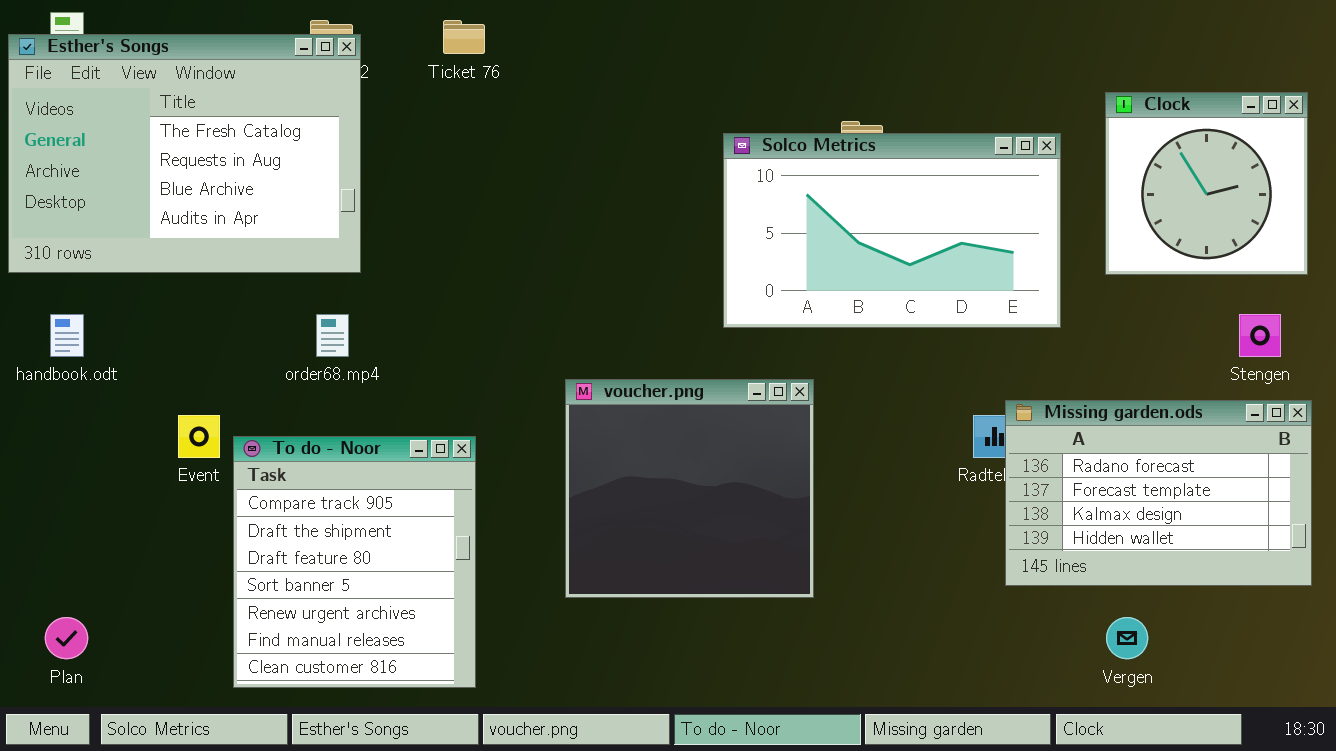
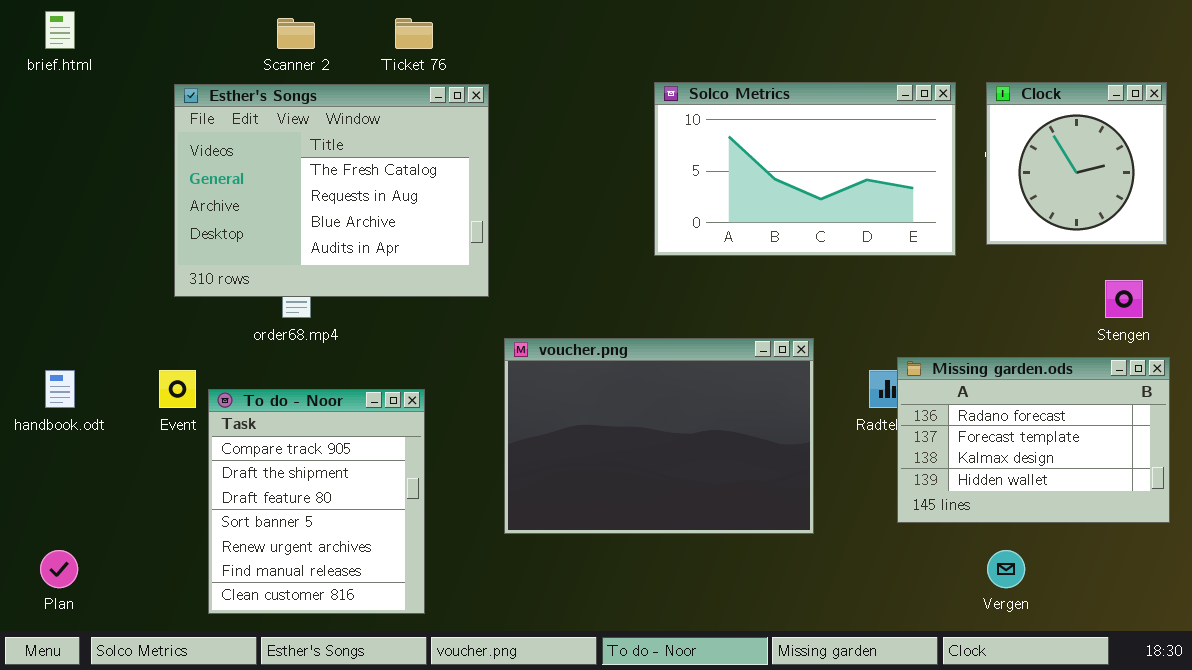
Esther's Songs: [8,34,361,273] -> [174,84,489,297], moved
Solco Metrics: [723,133,1061,328] -> [654,82,956,256], moved
handbook.odt: [50,314,84,357] -> [45,370,75,408], moved
voucher.png: [565,379,814,598] -> [504,338,814,534], resized

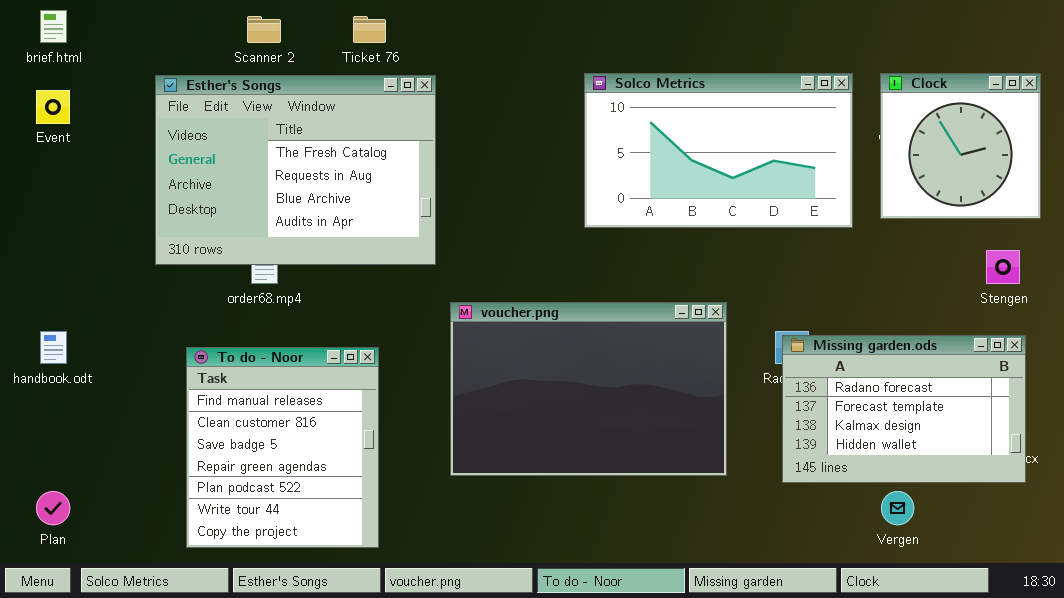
Missing garden.ods: [897,357,1170,523] -> [782,335,1026,483], moved
Event: [159,370,196,408] -> [36,90,70,124], moved
To do - Noor: [208,389,425,614] -> [186,347,379,548], scrolled down 5 rows

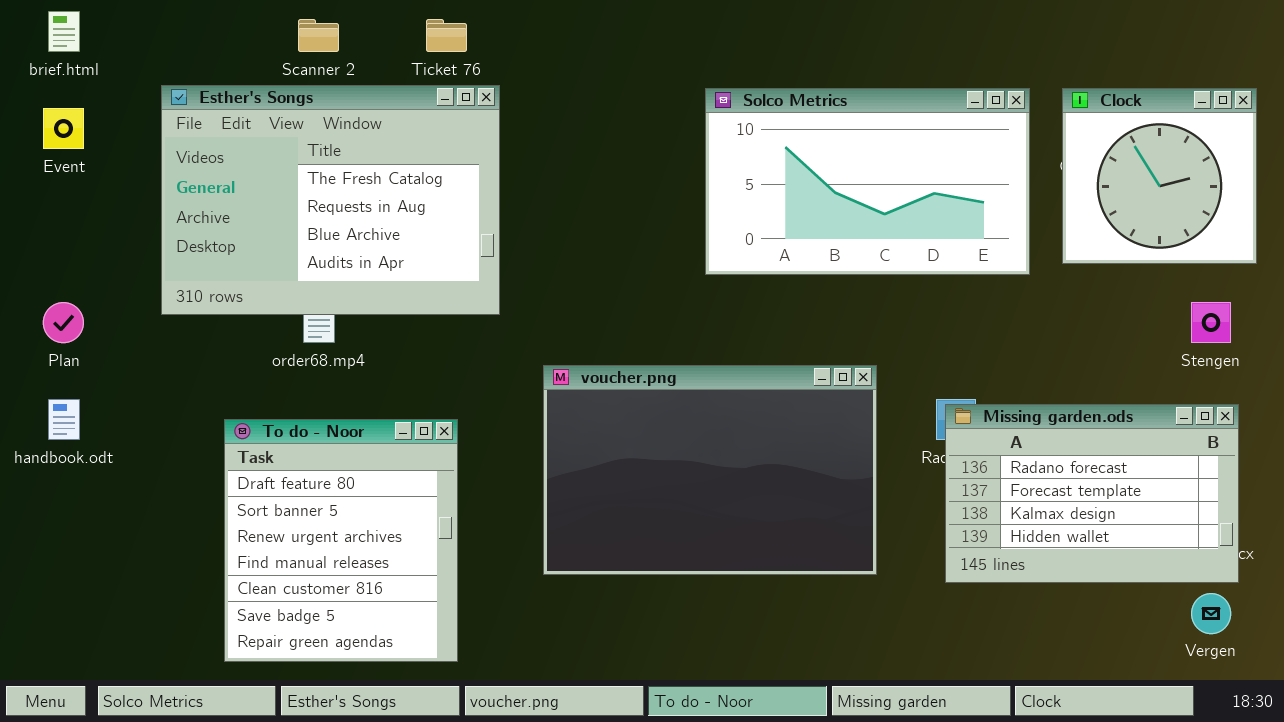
Esther's Songs: [155,75,436,265] -> [161,85,500,315], moved
To do - Noor: [186,347,379,548] -> [224,419,458,662], scrolled up 3 rows
Plan: [36,491,70,525] -> [43,302,84,343], moved
Vergen: [881,491,914,525] -> [1191,593,1231,634], moved

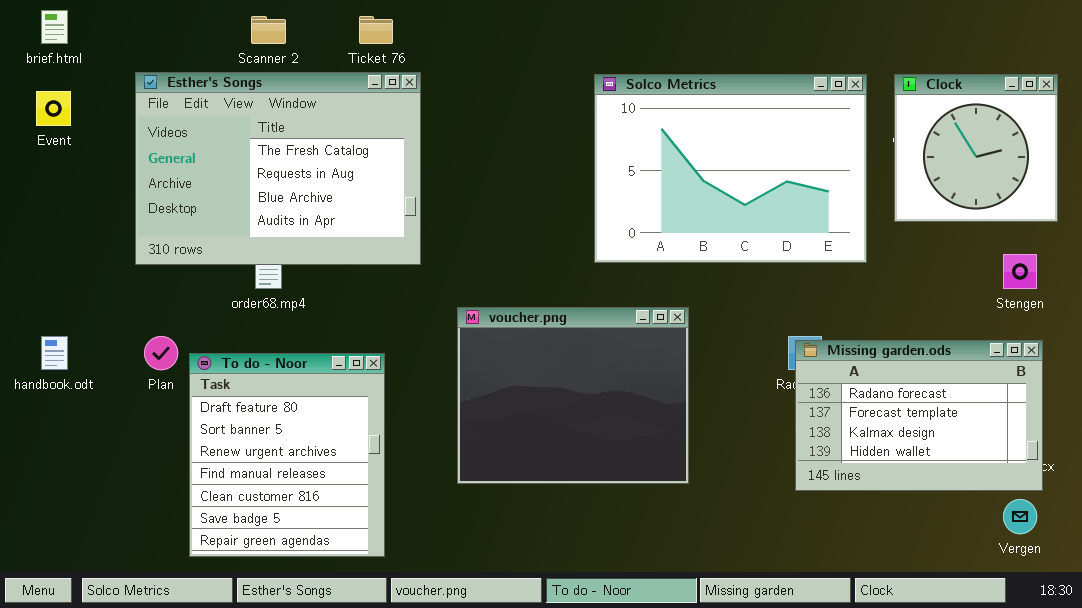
Solco Metrics: [705,88,1030,275] -> [594,74,867,263], resized
Plan: [43,302,84,343] -> [144,336,178,370], moved
voucher.png: [543,365,877,575] -> [457,307,689,484], resized

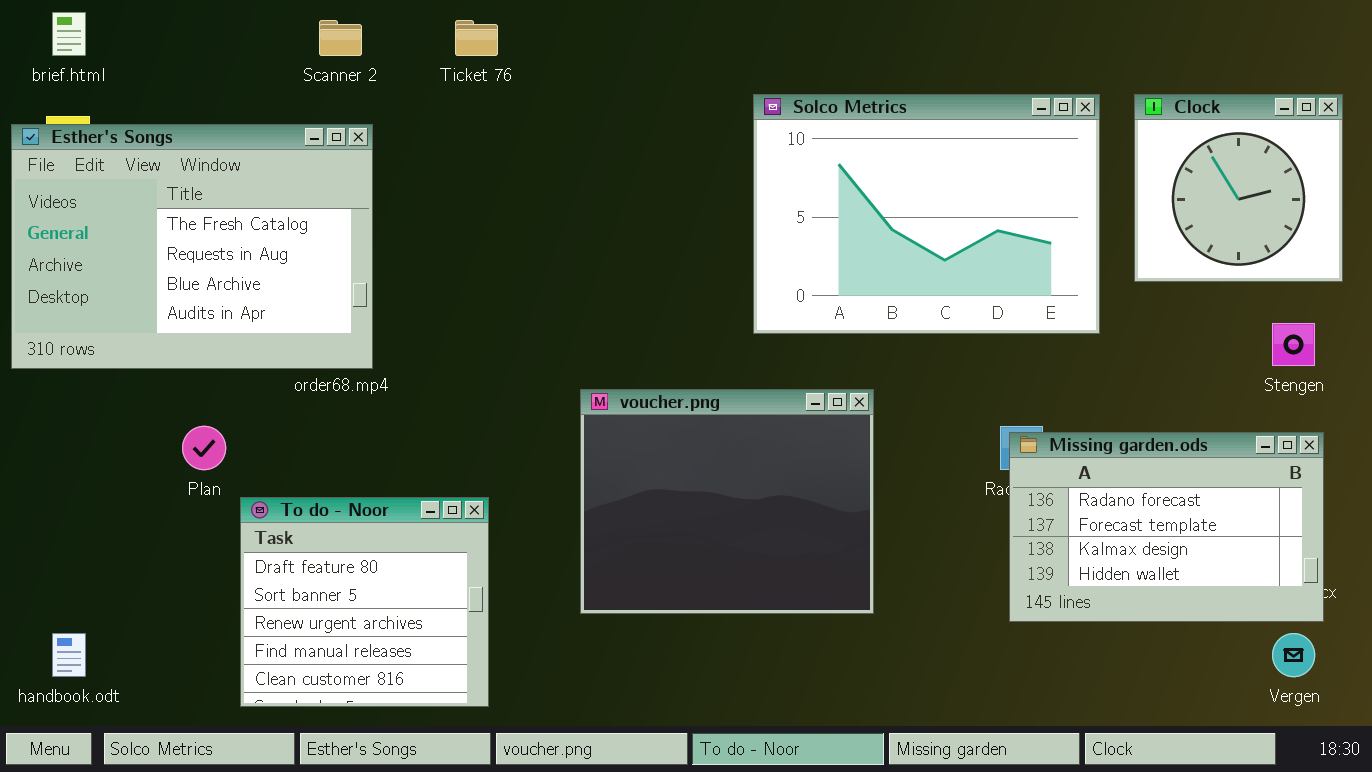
Esther's Songs: [135,72,421,265] -> [11,124,373,369], moved
handbook.odt: [41,336,68,370] -> [52,633,86,677], moved
To do - Noor: [189,353,385,557] -> [240,497,489,707], resized

